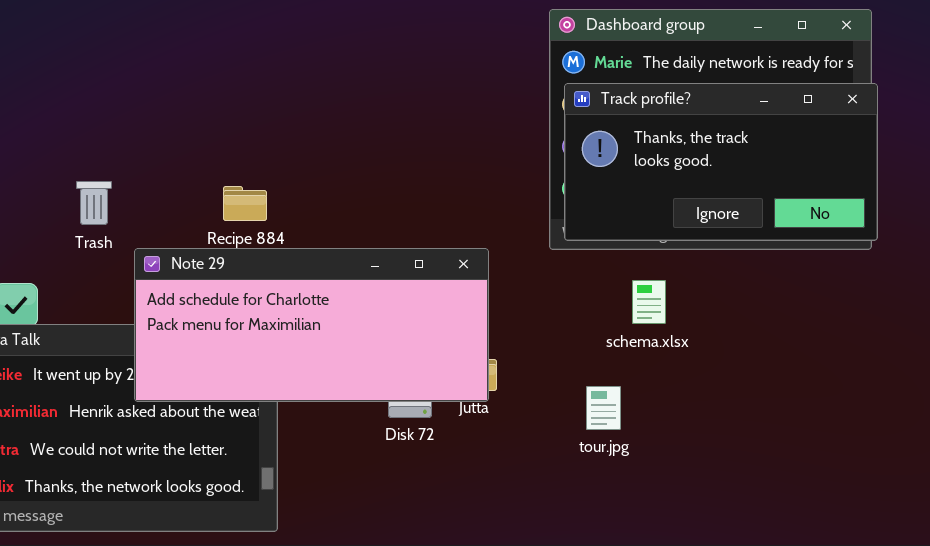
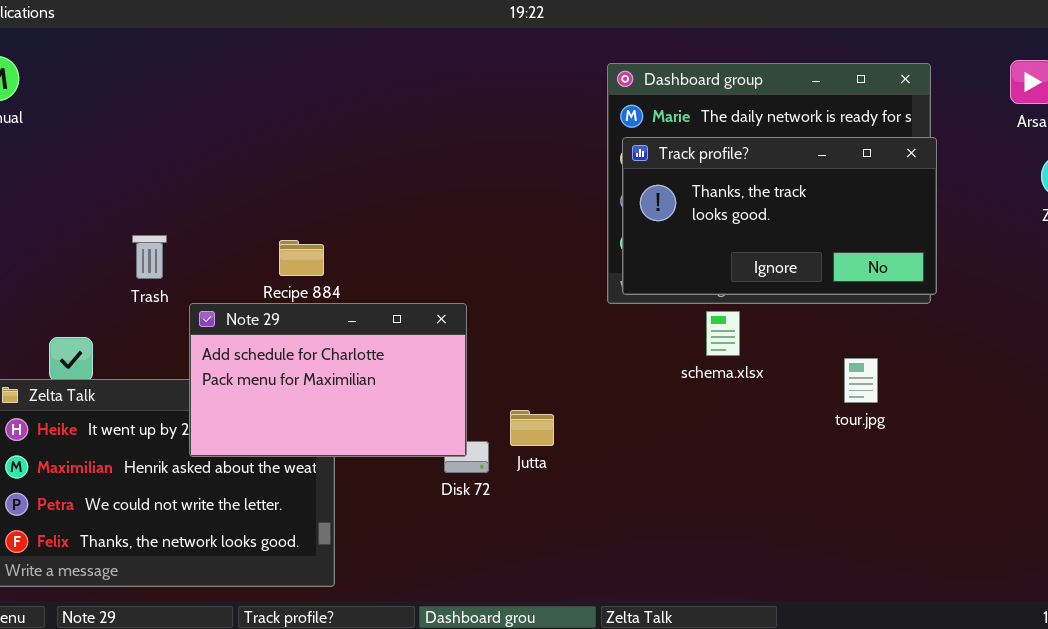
Note 29: [134,248,489,402] -> [189,303,467,457], resized
schema.xlsx: [632,280,666,324] -> [706,311,740,356], moved
tour.jpg: [586,386,621,430] -> [844,358,878,403], moved

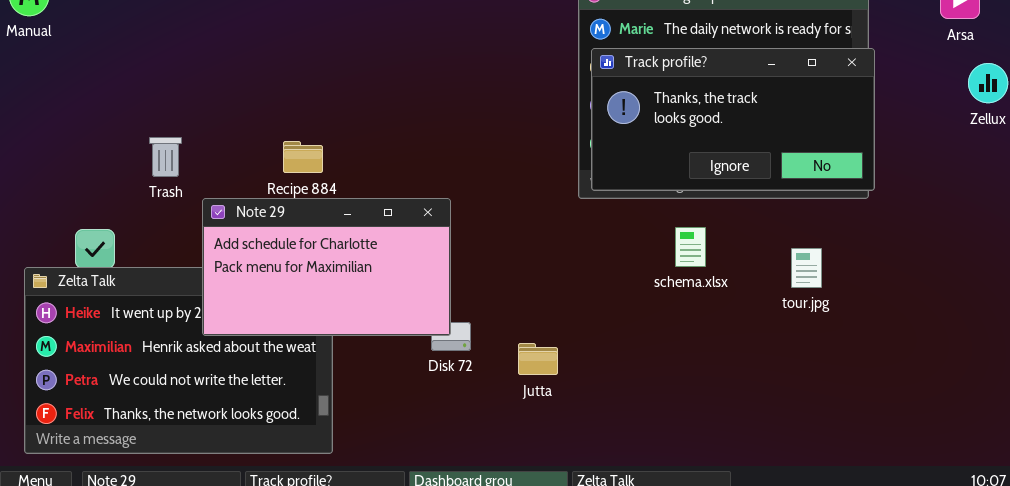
schema.xlsx: [706,311,740,356] -> [675,227,706,267], moved
Jutta: [510,410,554,446] -> [518,343,558,375], moved

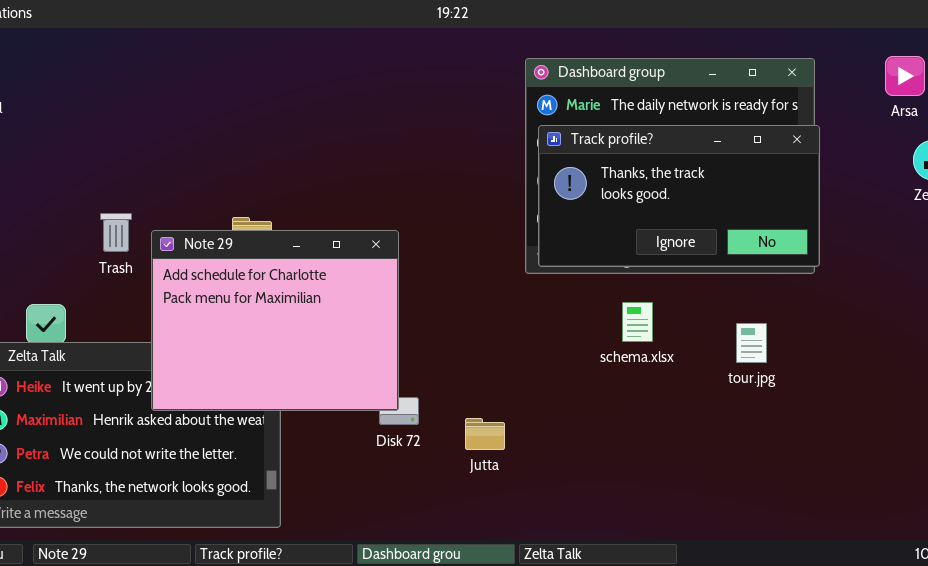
Note 29: [202,198,451,336] -> [151,230,399,411], resized

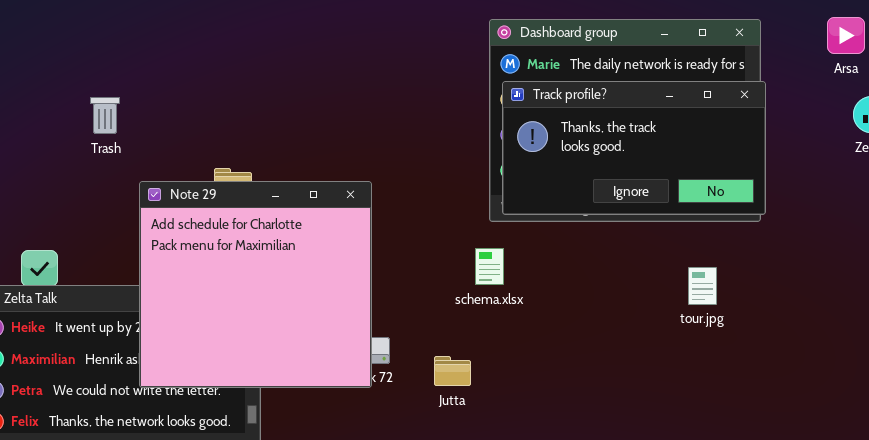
Trash: [100,213,132,252] -> [90,97,120,134], moved
Note 29: [151,230,399,411] -> [139,181,372,388], resized
schema.xlsx: [622,302,653,342] -> [475,248,504,285], moved

